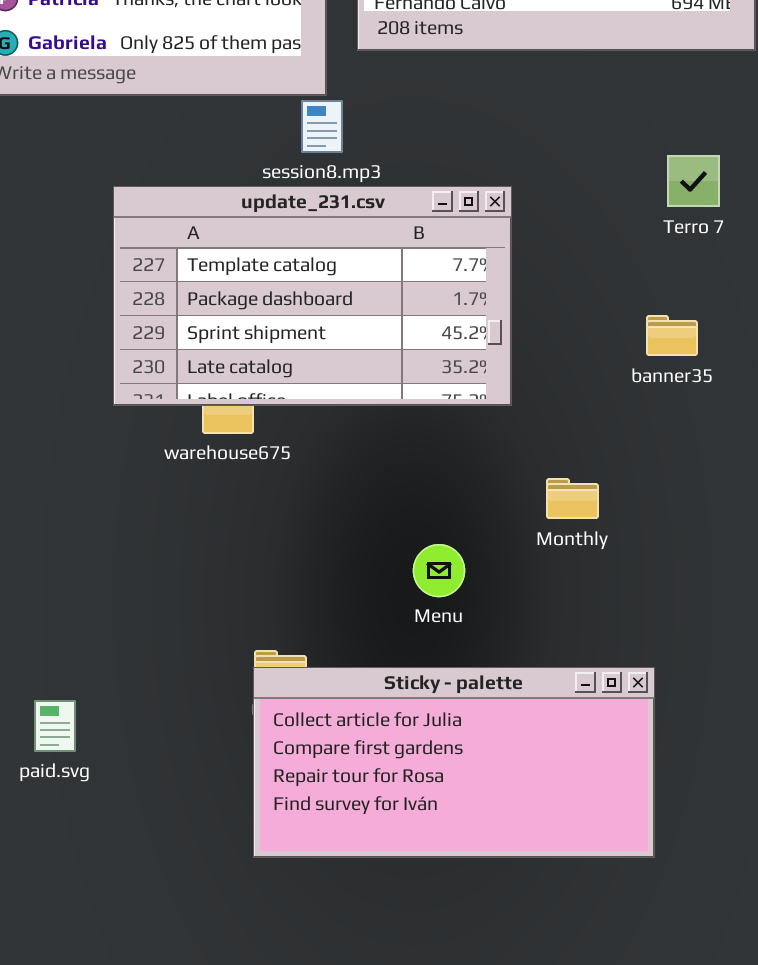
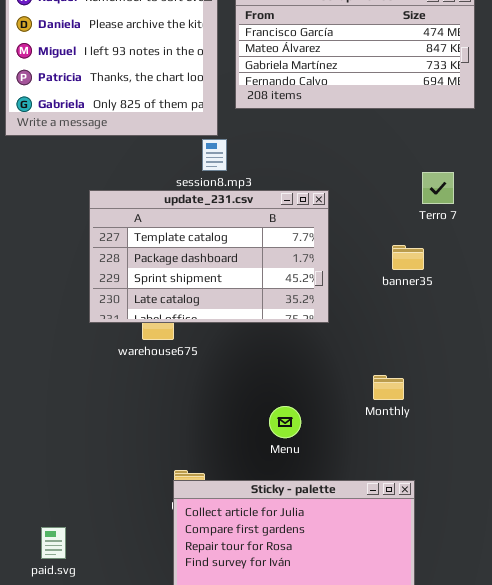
banner35: [646,315,698,356] -> [392,245,424,270], moved
Monthly: [546,478,599,519] -> [373,375,404,400], moved
paid.svg: [34,700,76,752] -> [41,527,66,559], moved

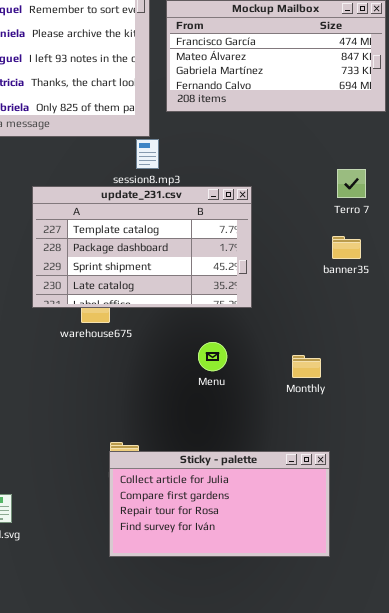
banner35: [392,245,424,270] -> [332,236,361,259], moved
Menu: [269,406,301,438] -> [198,342,227,371], moved

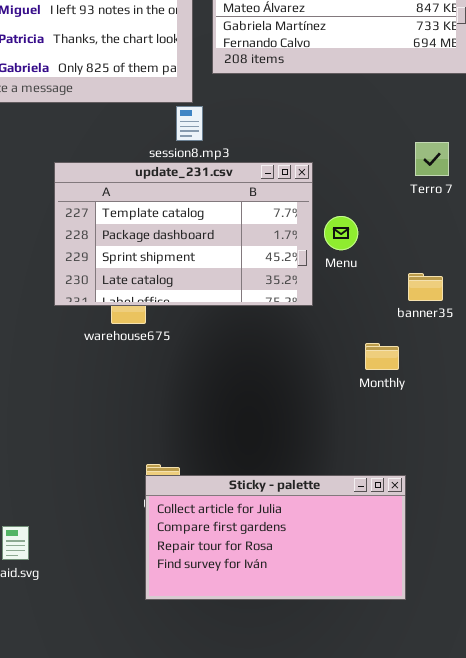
banner35: [332,236,361,259] -> [408,273,443,301], moved
Menu: [198,342,227,371] -> [324,216,358,250], moved
Monthly: [292,355,321,378] -> [365,343,399,370], moved

